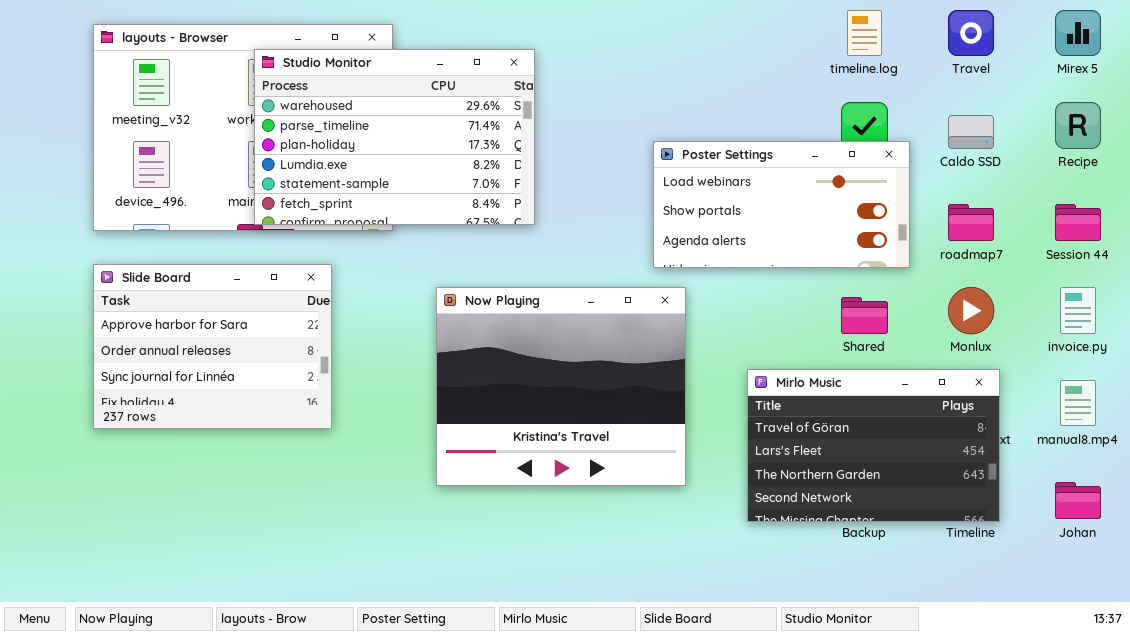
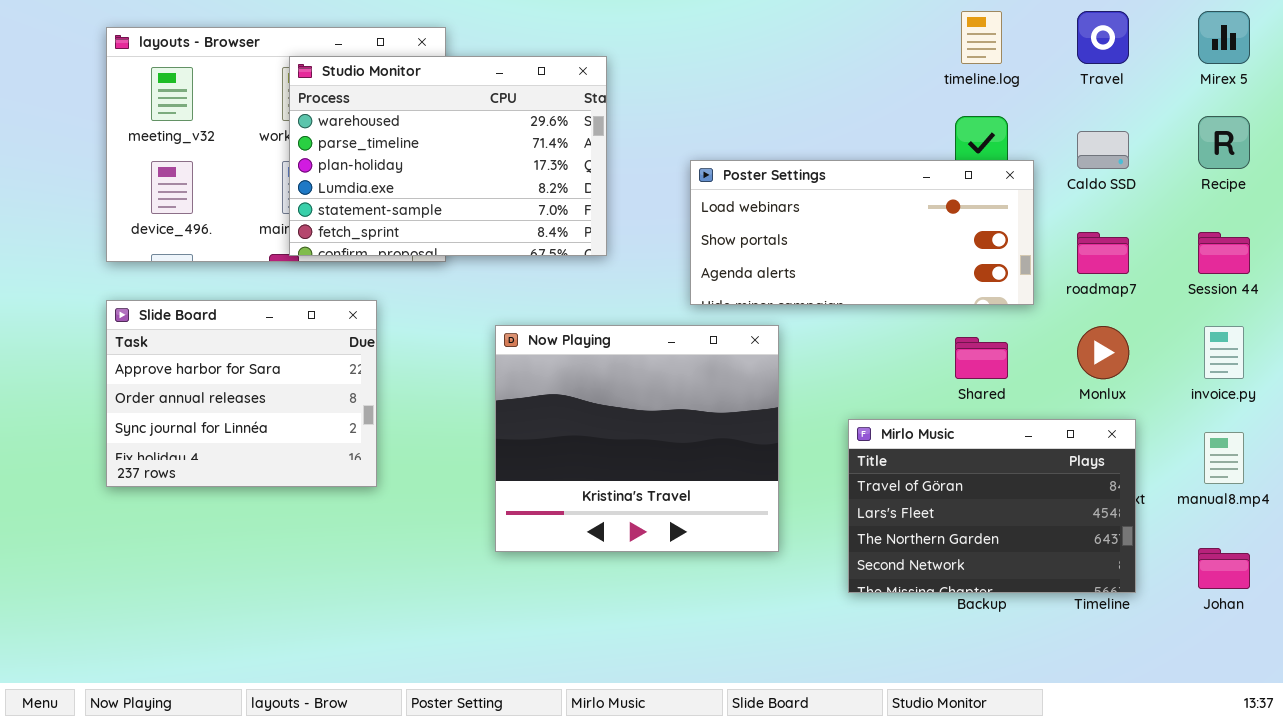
Poster Settings: [653,141,910,268] -> [690,160,1034,305], resized

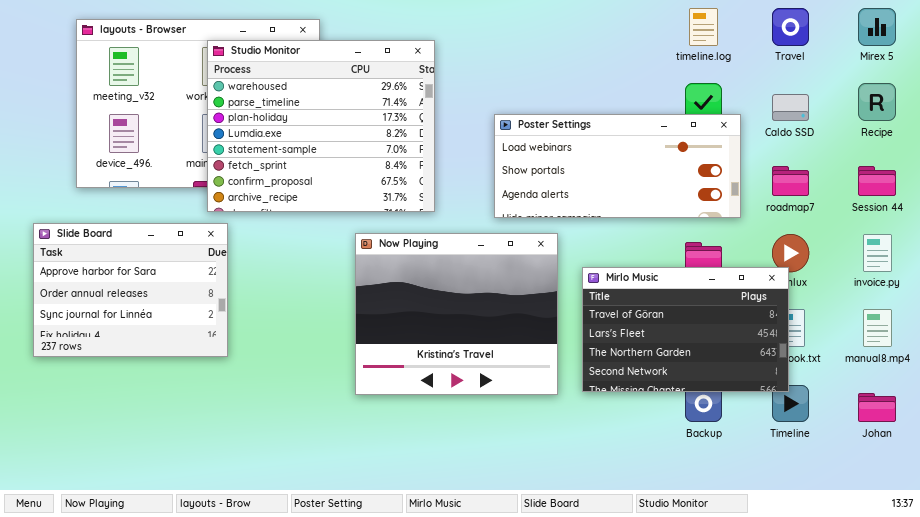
Studio Monitor: [289,56,607,256] -> [207,40,435,212], resized
Slide Board: [106,300,377,487] -> [33,223,228,357], moved
Mirlo Music: [848,419,1136,593] -> [582,267,789,392], moved

